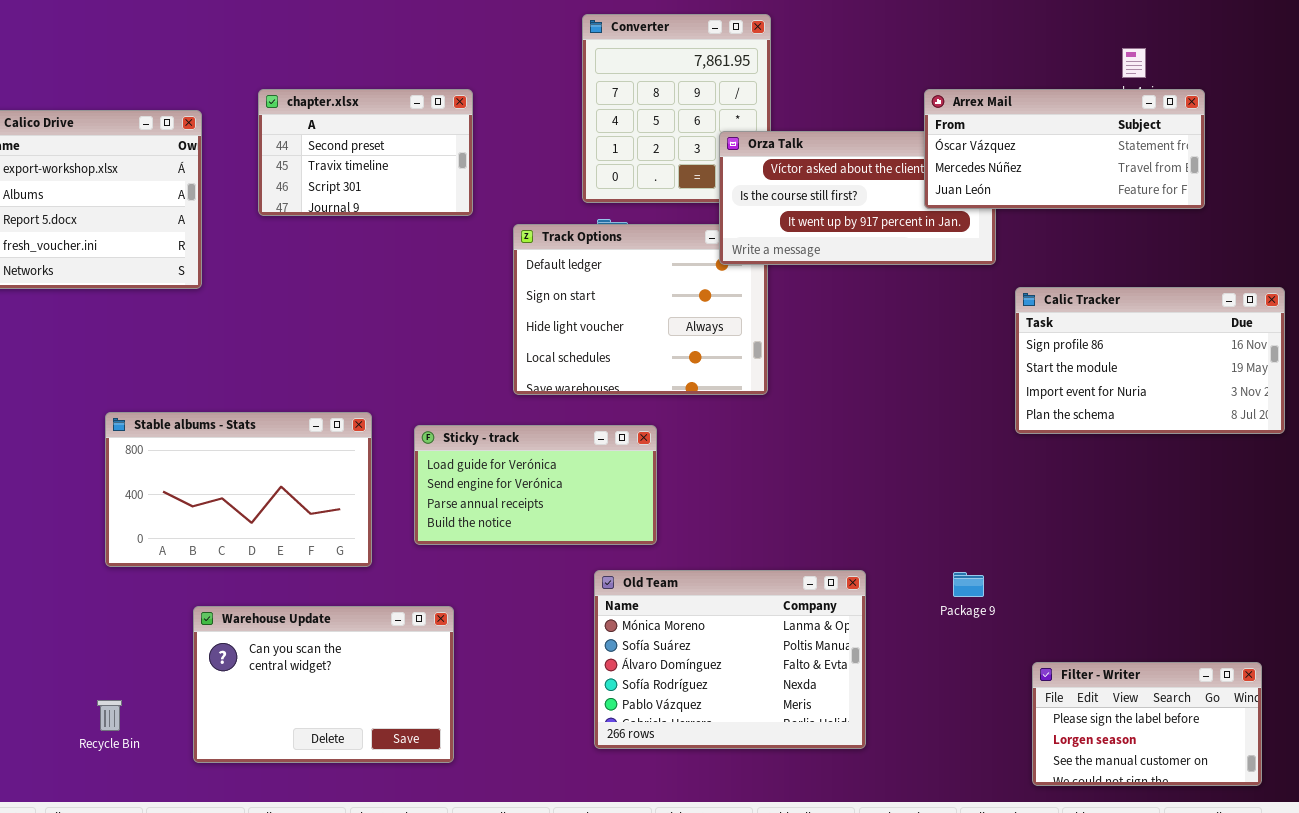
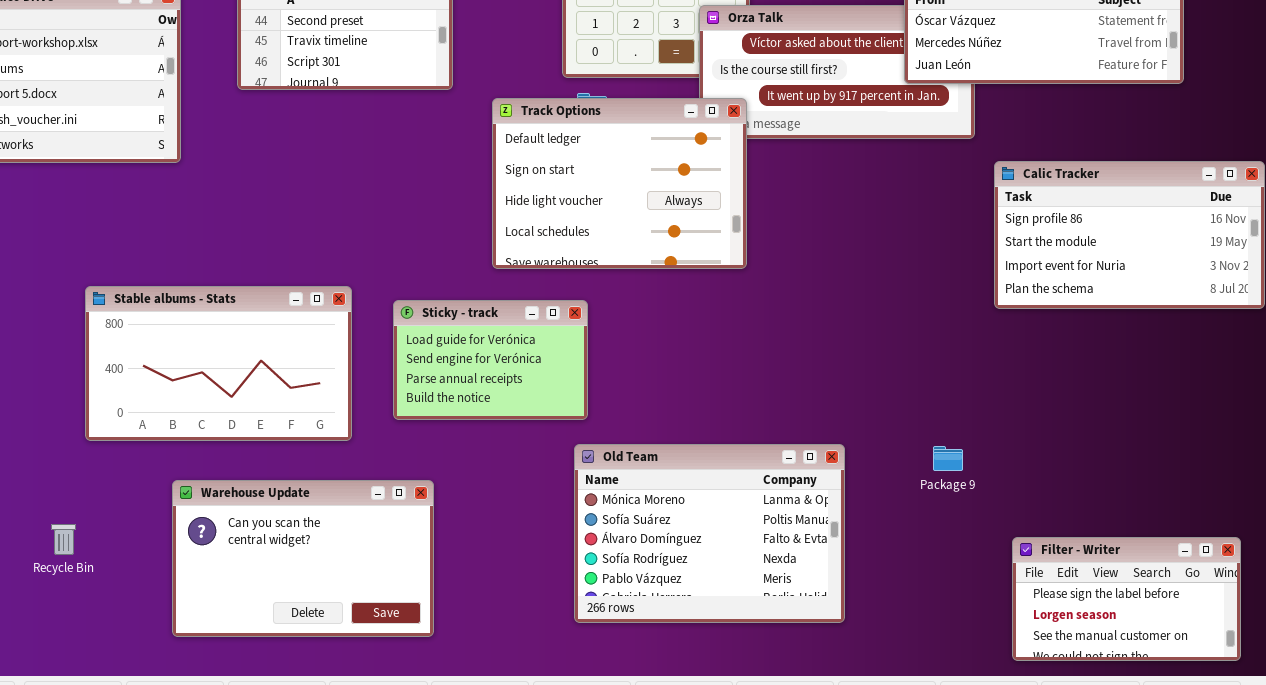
Track Options: [513,224,768,395] -> [492,98,747,269], raised
Sticky - track: [414,425,657,545] -> [393,300,588,420], resized
Recycle Bin: [97,700,122,731] -> [51,524,76,555], moved

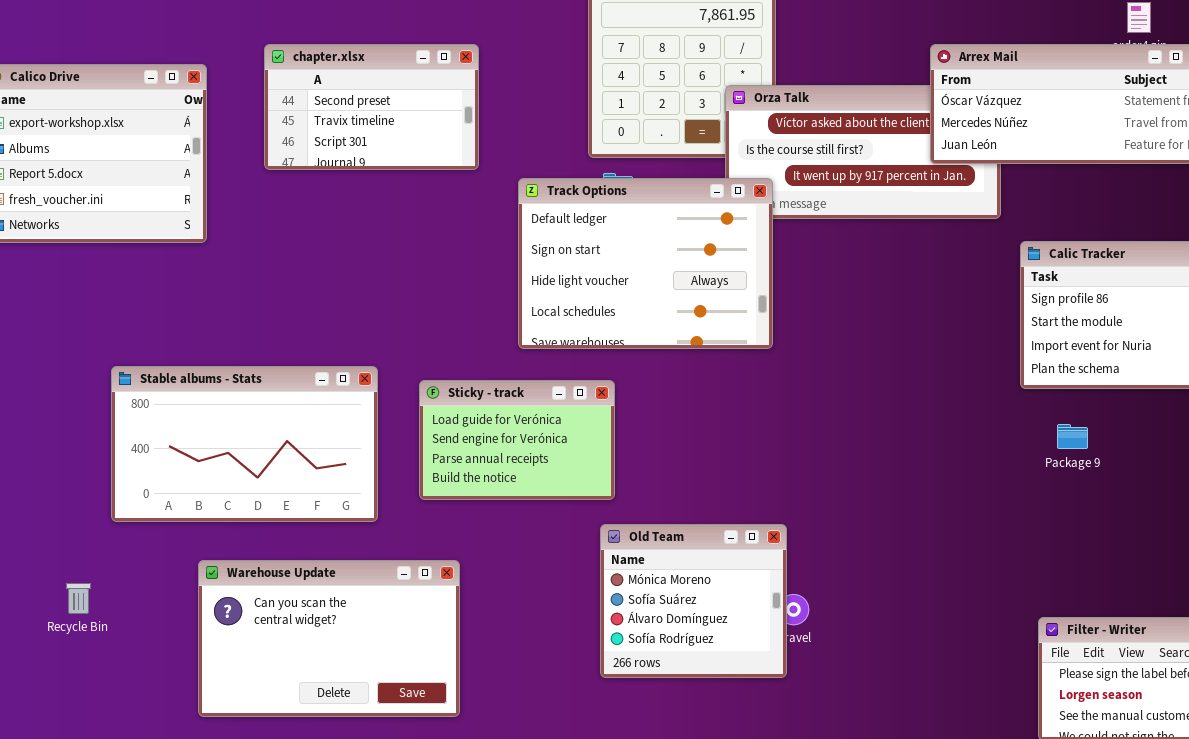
Old Team: [574,444,845,623] -> [600,524,787,678], resized
Package 9: [933,446,963,471] -> [1057,424,1088,449], moved
Recycle Bin: [51,524,76,555] -> [66,583,91,614], moved

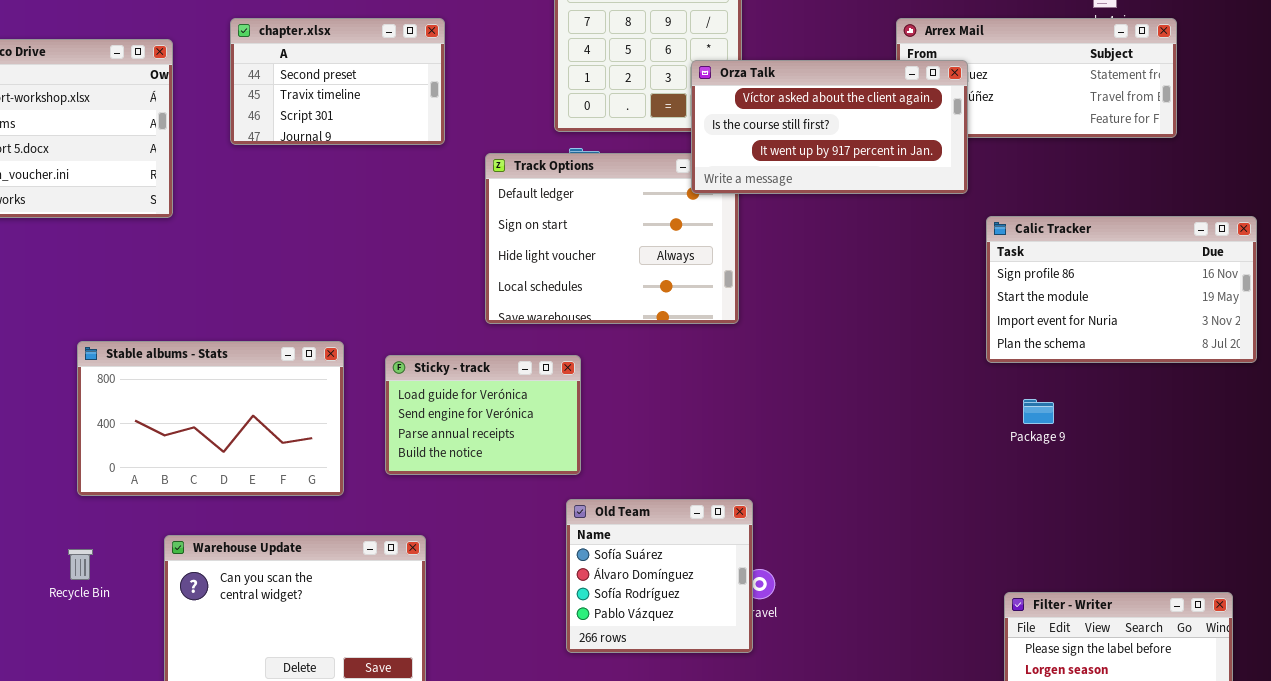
Orza Talk: [725,85,1001,219] -> [691,60,968,194], raised
Old Team: [600,524,787,678] -> [566,499,753,653], scrolled down 1 row
Recycle Bin: [66,583,91,614] -> [68,549,93,580], moved

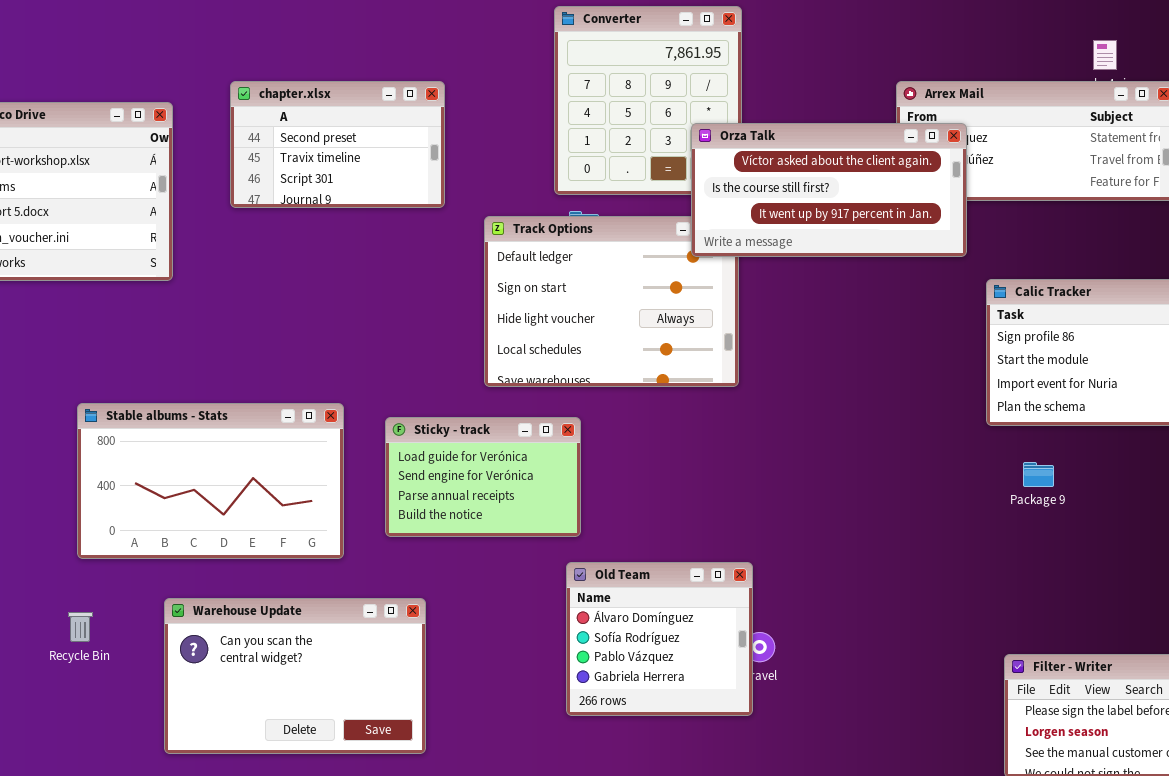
Old Team: [566,499,753,653] -> [566,562,753,716], scrolled down 1 row

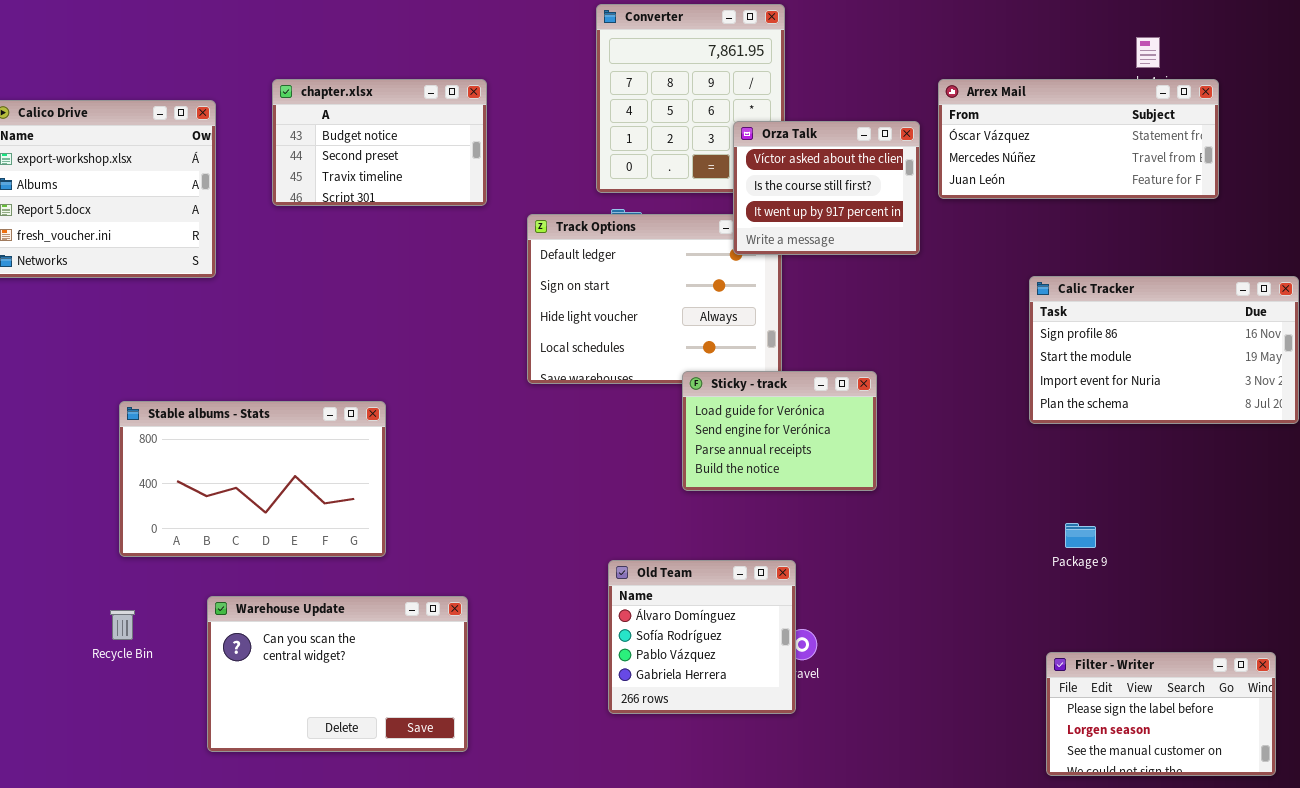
chapter.xlsx: [230,81,445,208] -> [272,79,487,206], scrolled up 1 row
Orza Talk: [691,123,967,257] -> [733,121,920,255], resized
Sticky - track: [385,417,581,537] -> [682,371,877,491], moved
Package 9: [1023,462,1054,487] -> [1065,523,1096,548], moved

